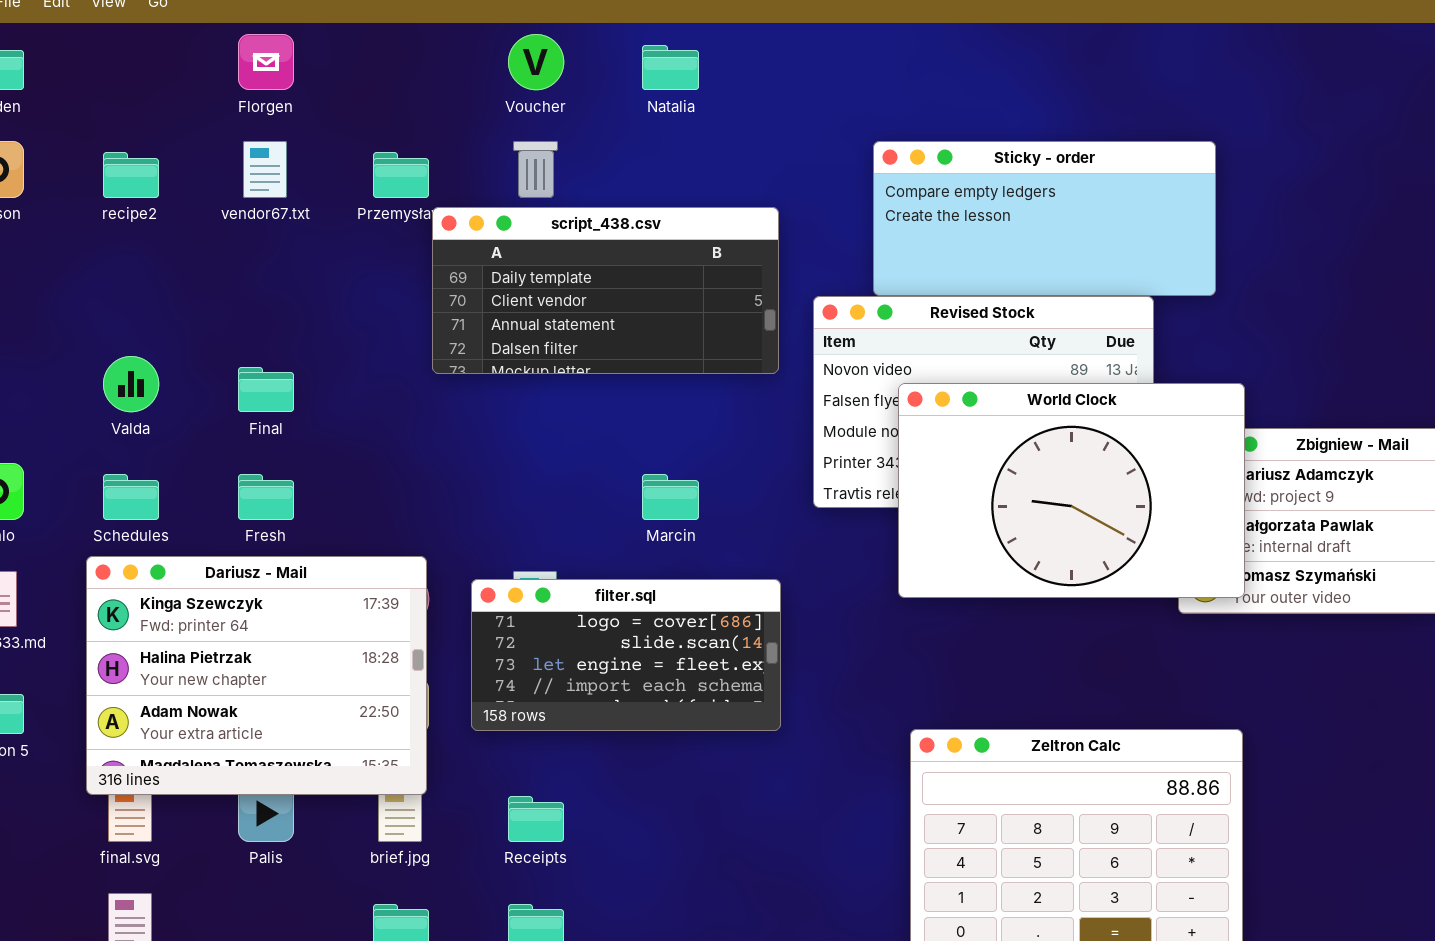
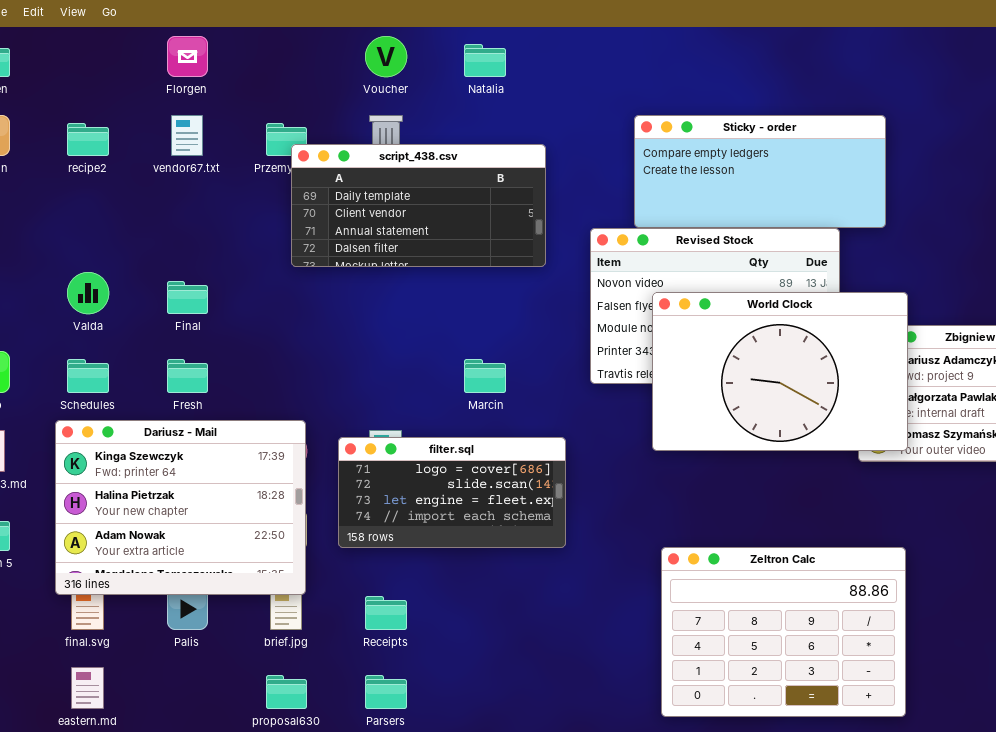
script_438.csv: [432,207,779,374] -> [291,144,546,267], moved

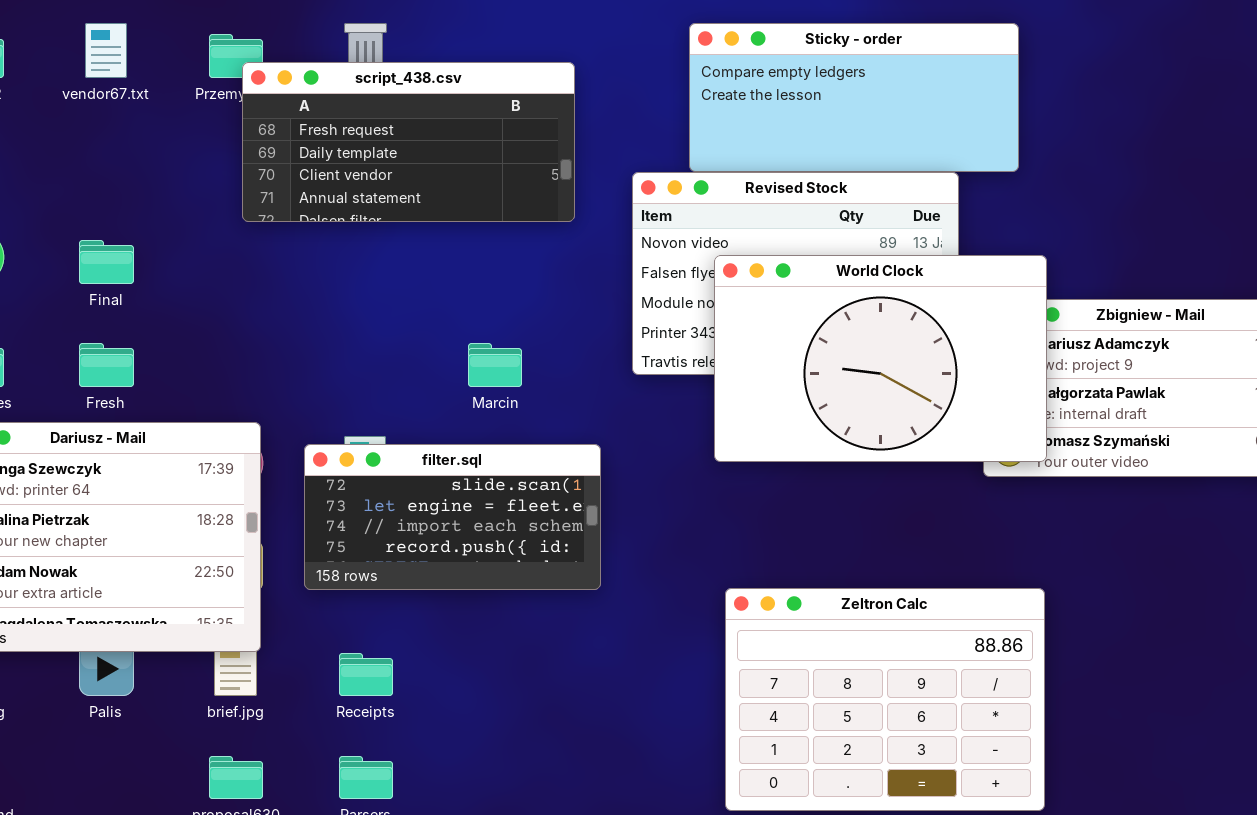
script_438.csv: [291,144,546,267] -> [242,62,575,222], scrolled up 1 row
filter.sql: [338,437,566,548] -> [304,444,601,590], scrolled down 1 row

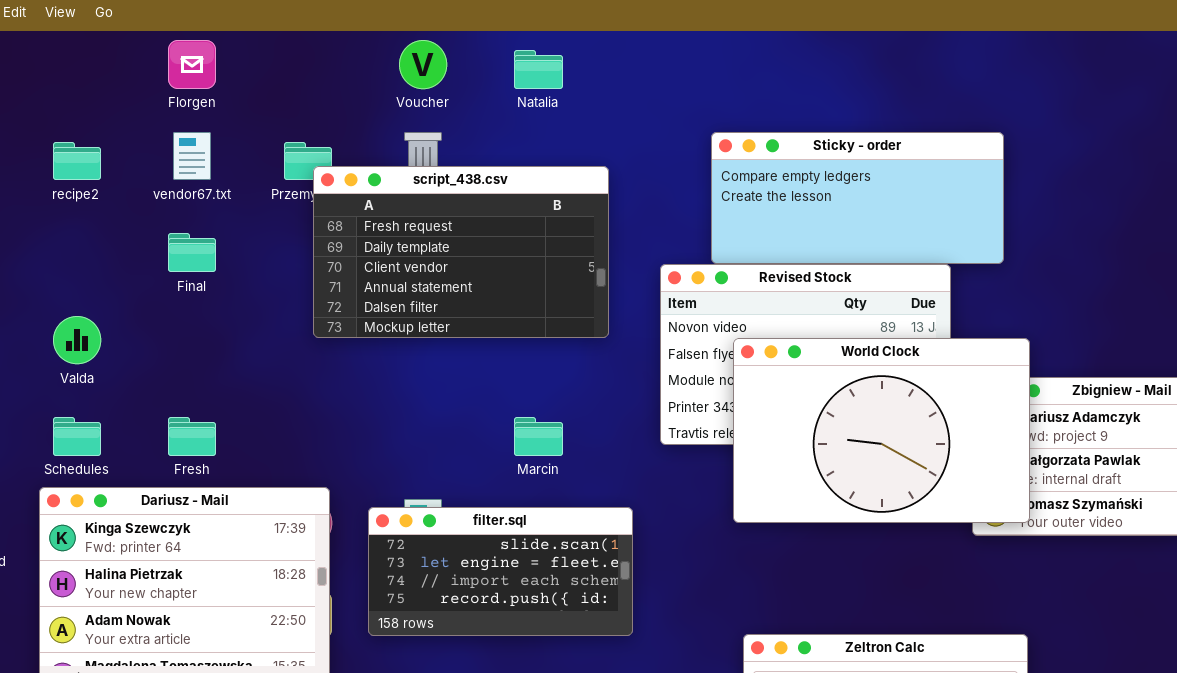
script_438.csv: [242,62,575,222] -> [313,166,609,338], resized
Final: [79,240,134,284] -> [168,233,216,272], moved

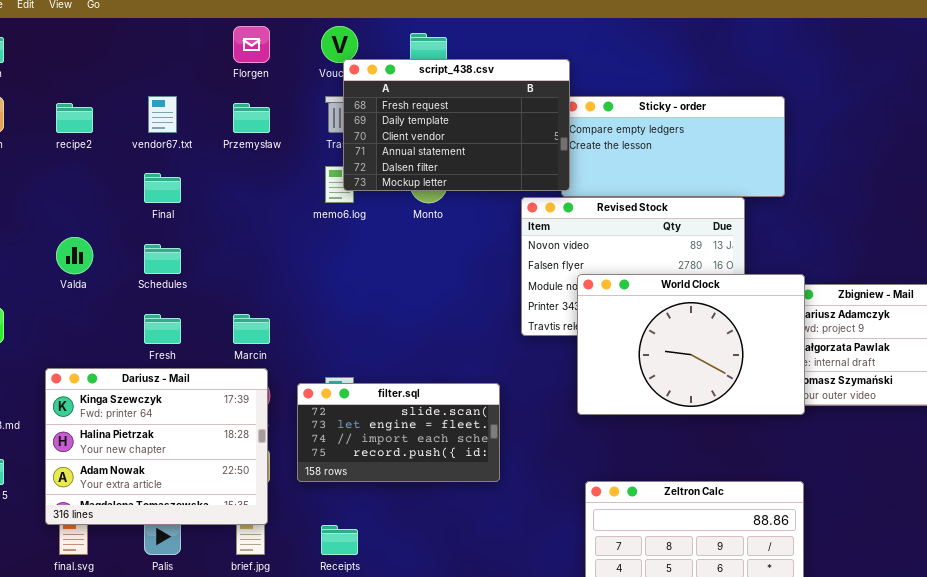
Florgen: [168,40,216,89] -> [233,26,270,63], moved
script_438.csv: [313,166,609,338] -> [343,59,570,191], moved
World Clock: [733,338,1030,523] -> [577,274,805,415], moved
Schedules: [53,417,101,456] -> [144,244,181,274], moved
Marcin: [514,417,563,456] -> [233,314,270,344], moved

